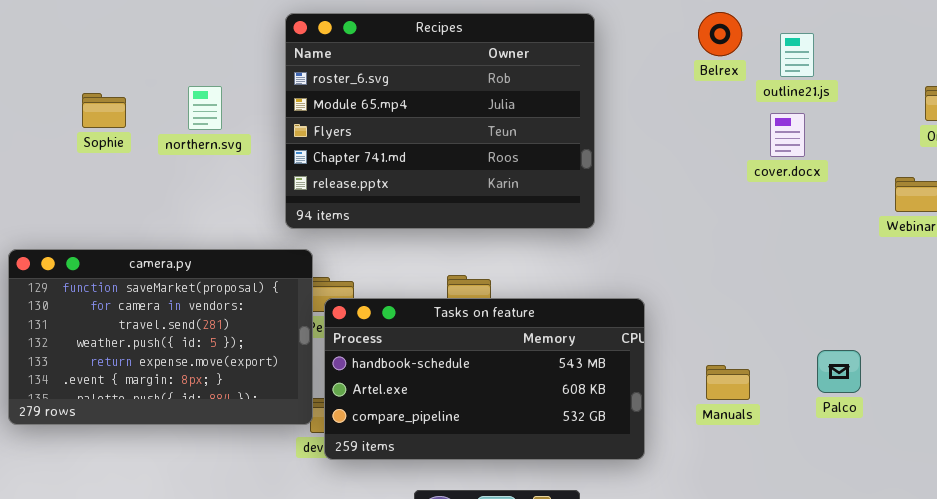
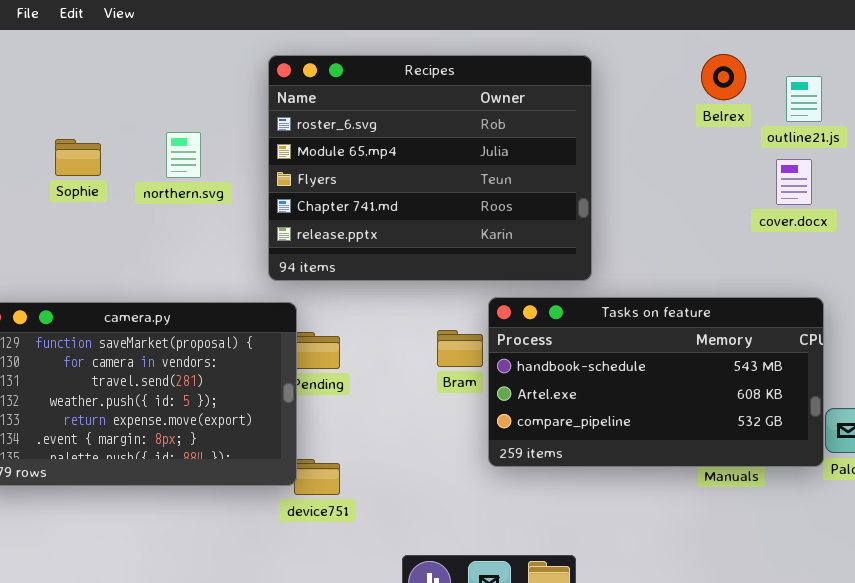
Tasks on feature: [324,298,645,460] -> [488,297,824,467], moved

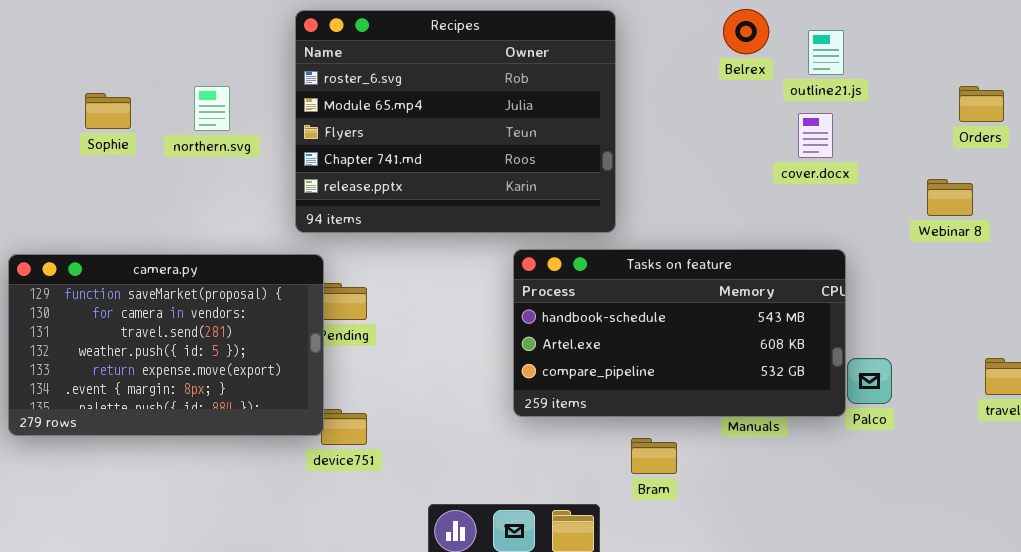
Bram: [437,330,483,367] -> [631,438,677,474], moved

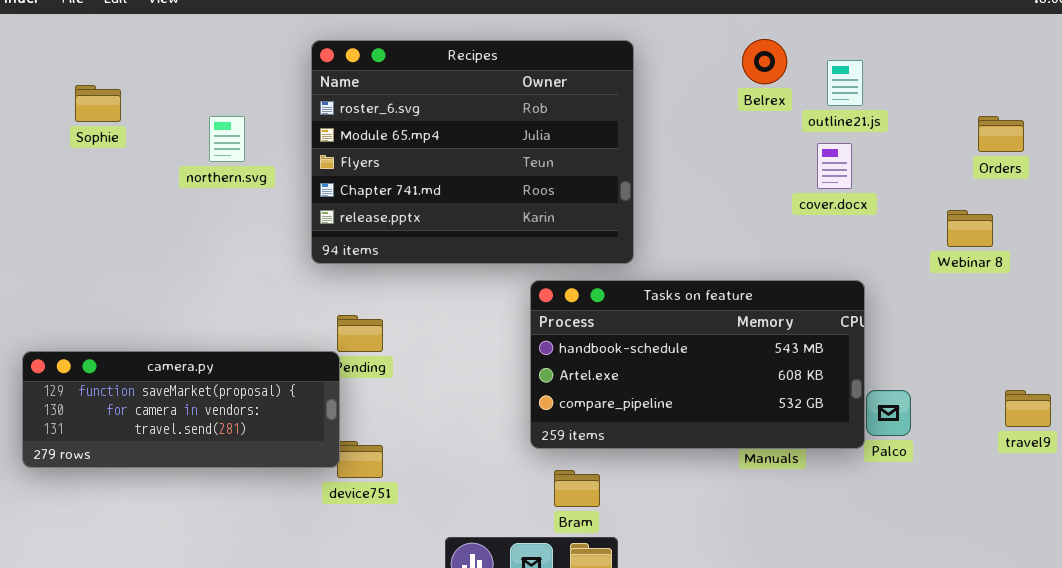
Sophie: [85,93,131,129] -> [75,85,121,122], moved
camera.py: [8,254,324,436] -> [22,351,340,468], resized
Bram: [631,438,677,474] -> [554,470,600,507], moved

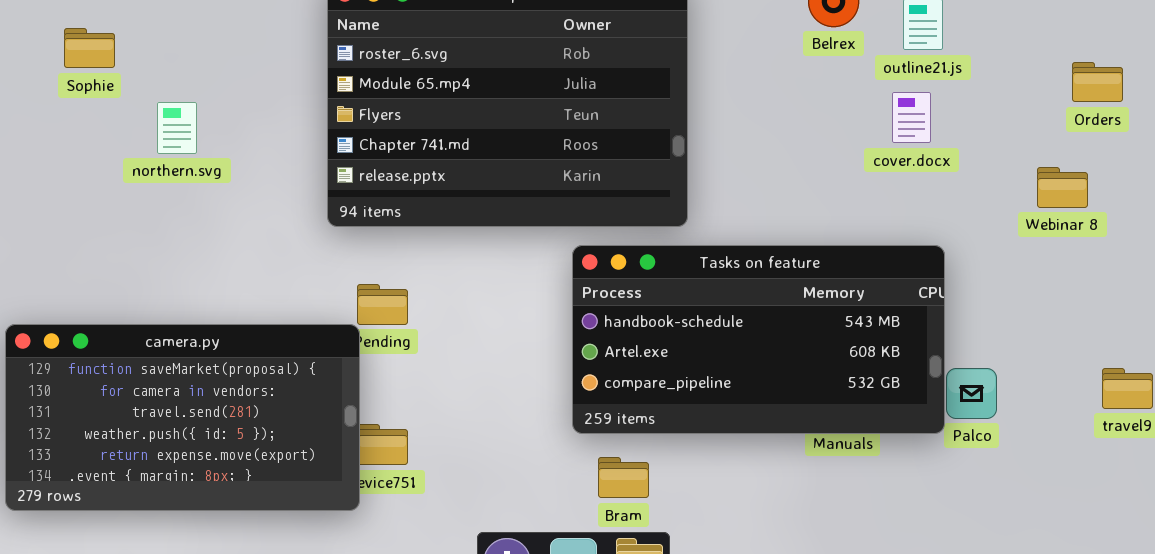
northern.svg: [209,116,245,162] -> [157,102,197,154], moved
camera.py: [22,351,340,468] -> [5,324,360,511], resized

